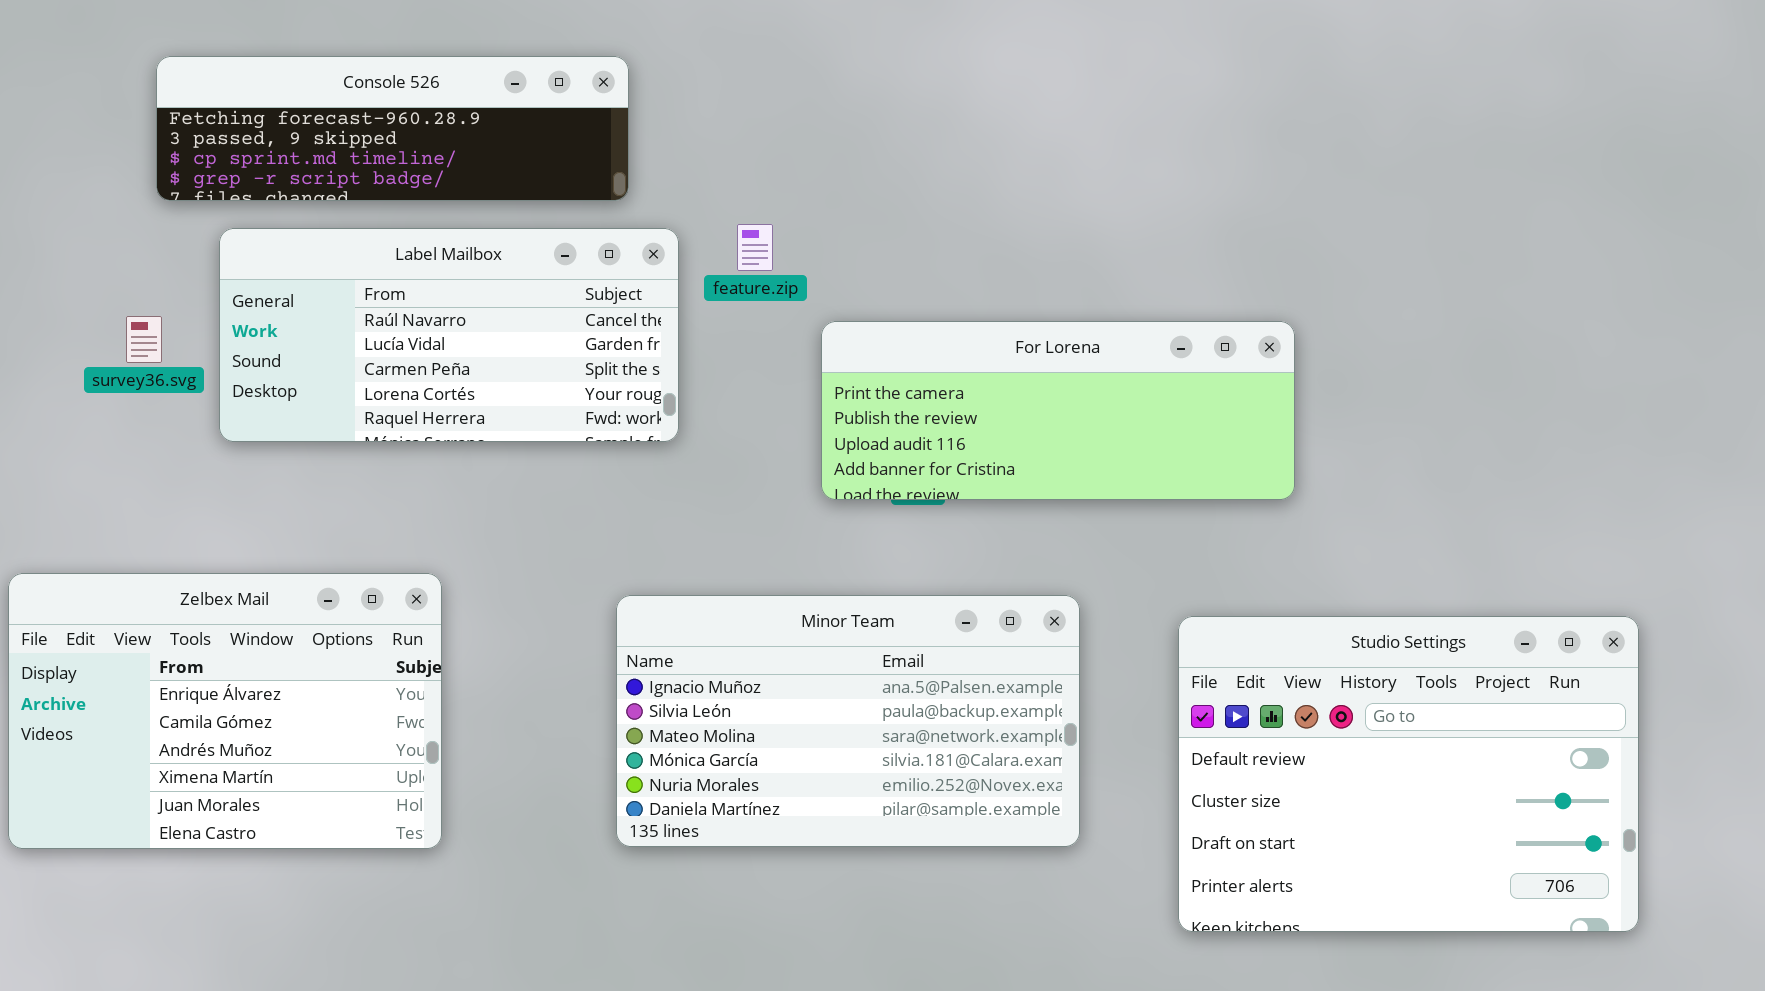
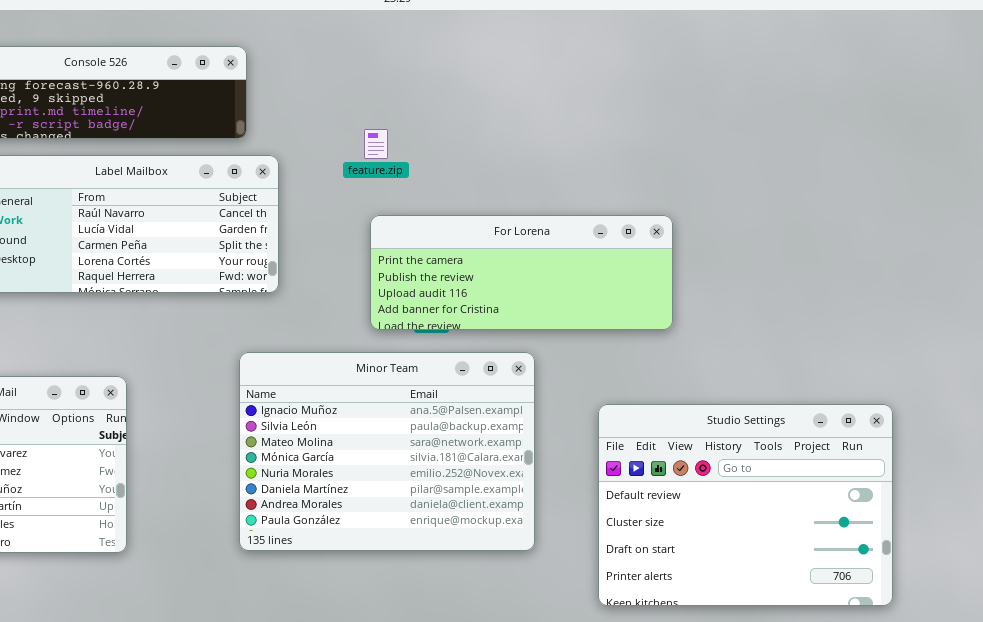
feature.zip: [737,224,773,271] -> [364,129,388,159], moved
Minor Team: [616,595,1080,847] -> [239,352,535,551], resized

